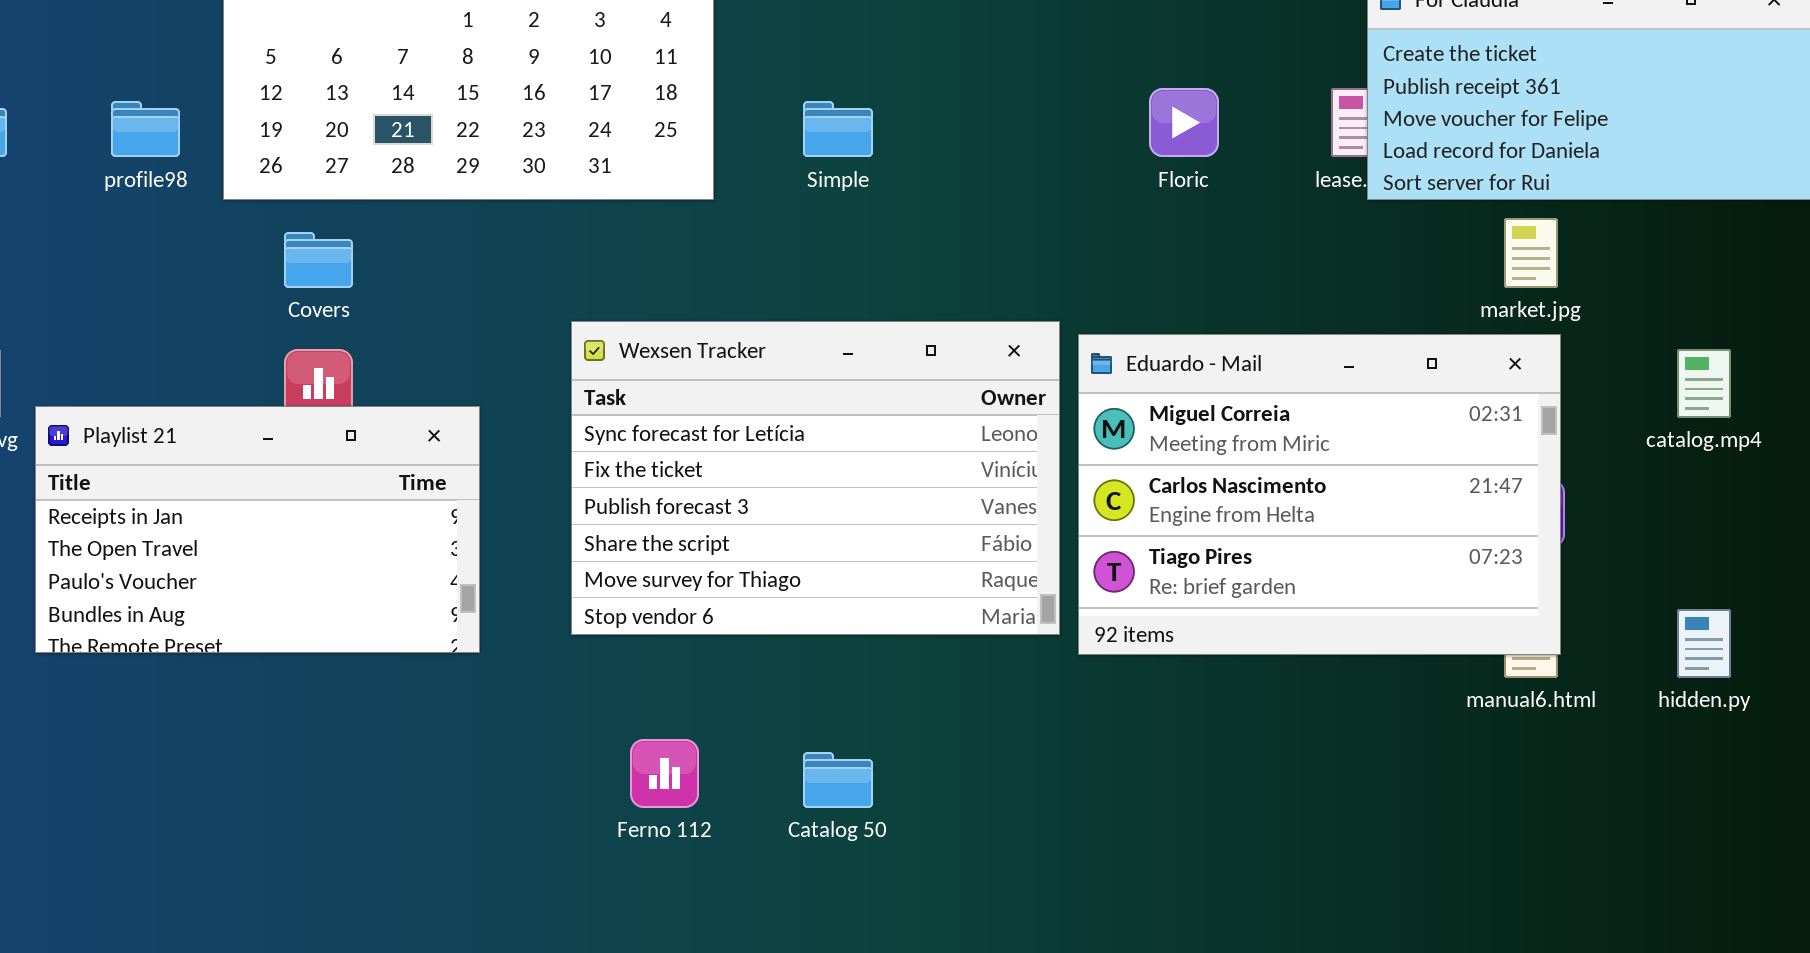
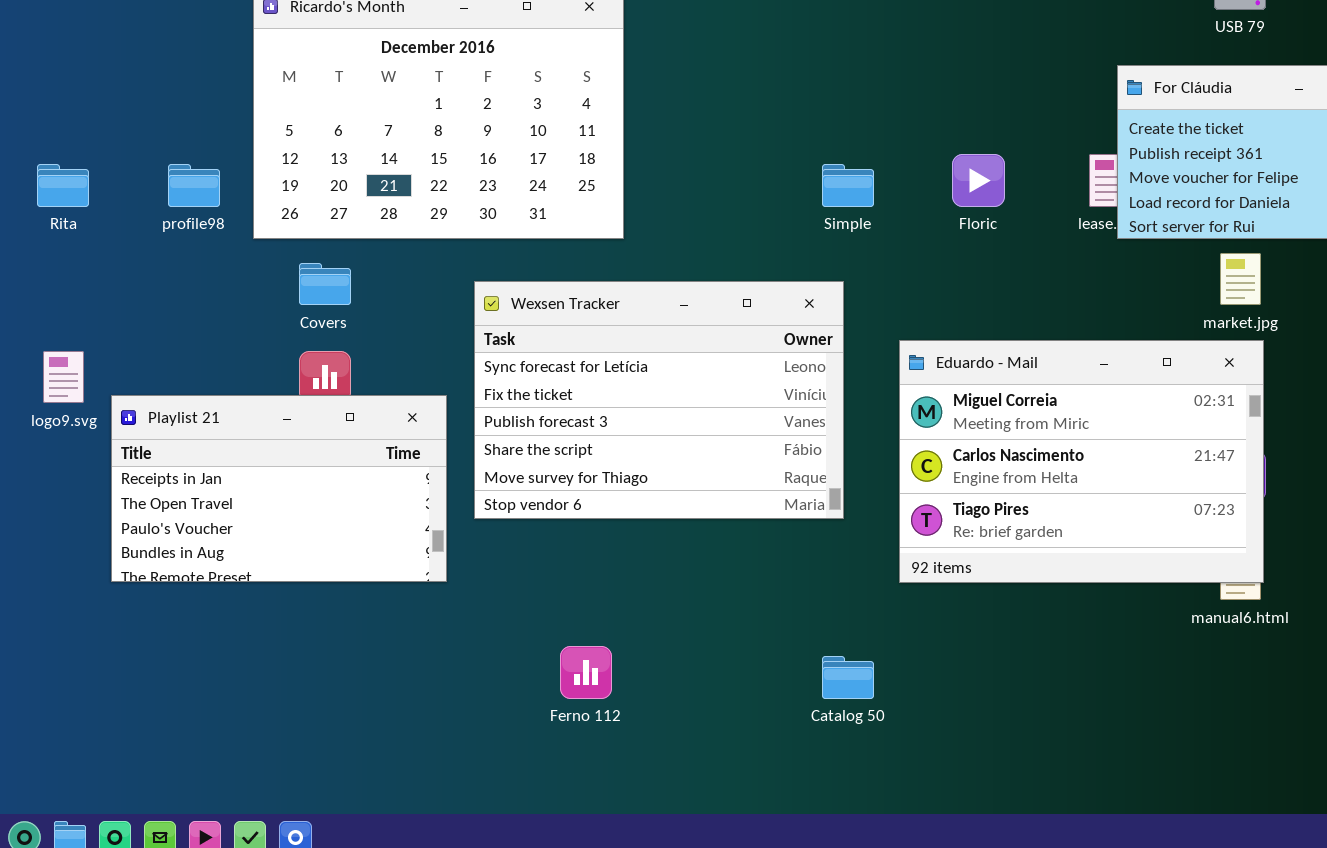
Simple: [803,101,873,157] -> [822,164,874,207], moved
Wexsen Tracker: [571,321,1060,635] -> [474,281,844,519], moved
Catalog 50: [803,752,873,808] -> [822,656,874,699], moved

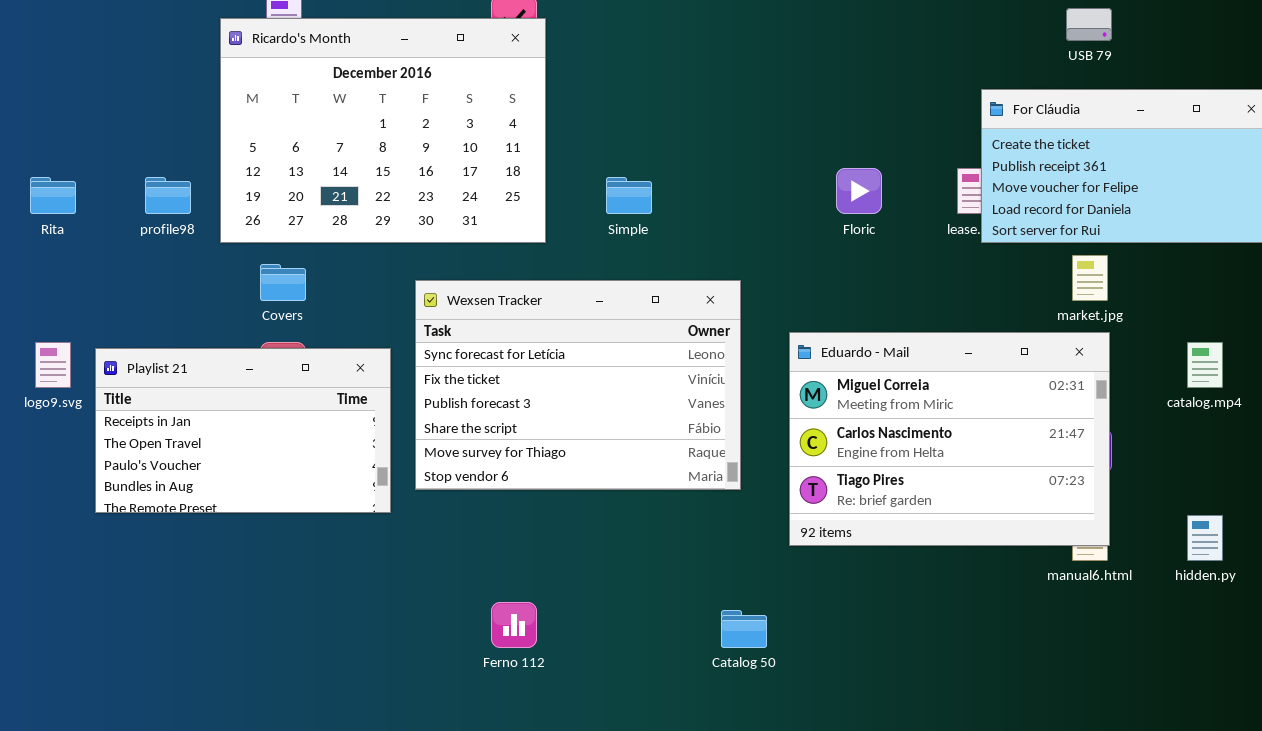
Simple: [822,164,874,207] -> [606,177,652,214], moved
Playlist 21: [111,395,447,582] -> [95,348,391,513], moved

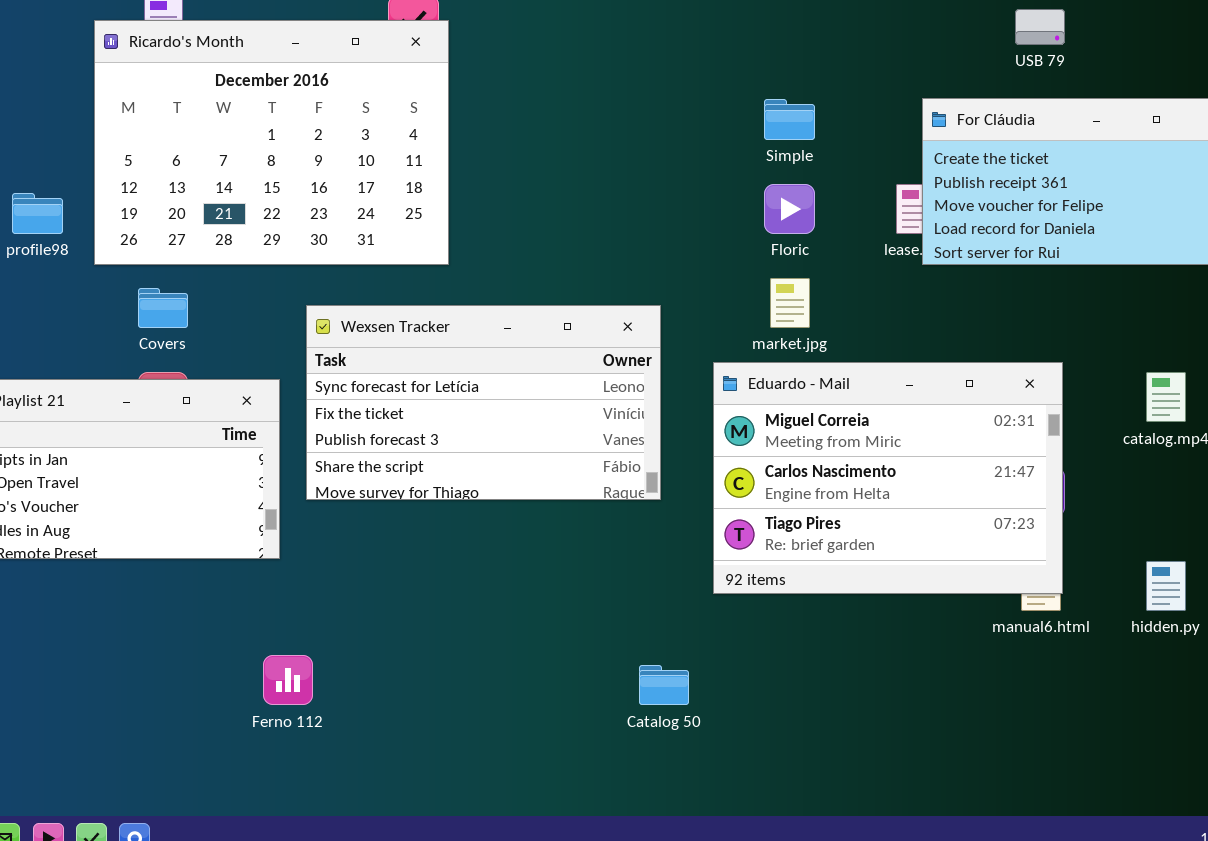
Simple: [606,177,652,214] -> [764,99,815,140], moved
market.jpg: [1072,255,1108,301] -> [770,278,810,328], moved
Wexsen Tracker: [415,280,741,490] -> [306,305,661,500], resized
Ferno 112: [491,602,537,648] -> [263,655,313,705], moved

